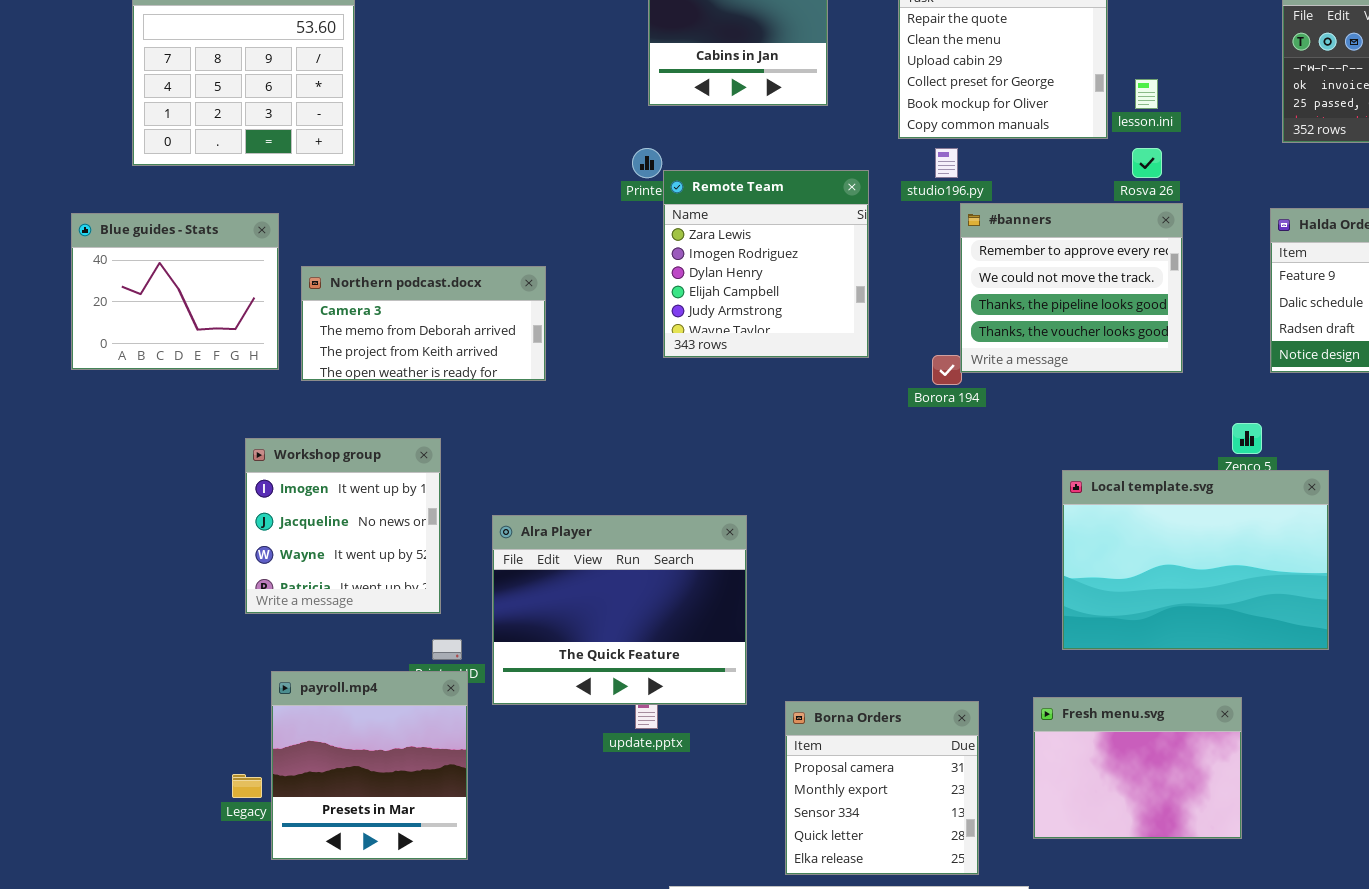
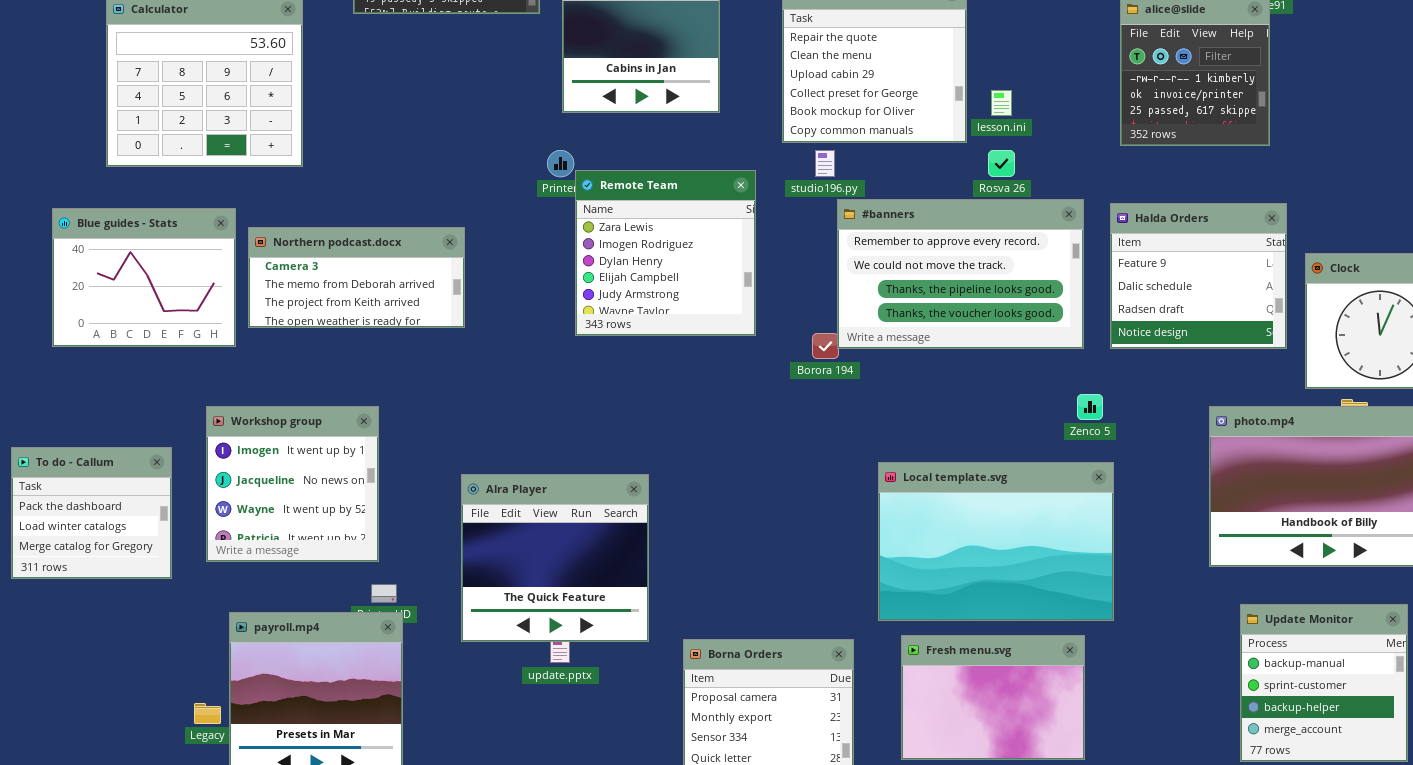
#banners: [960,203,1183,373] -> [837,199,1084,349], resized
Northern podcast.docx: [301,266,546,381] -> [248,227,465,328], moved
Local template.svg: [1062,470,1329,650] -> [878,462,1114,621], moved
To do - Callum: none -> [11,447,172,579], opened
Alra Player: [492,515,747,705] -> [461,474,649,642], resized

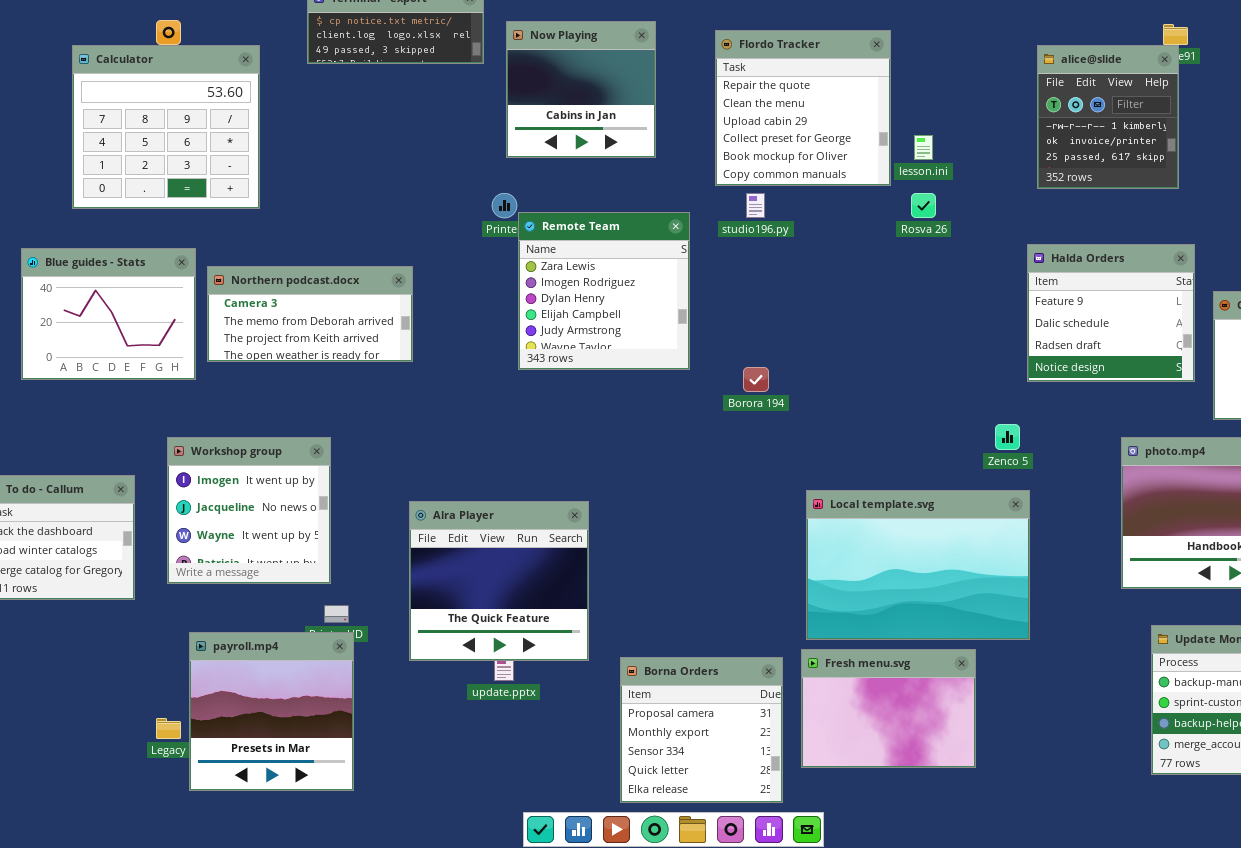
#banners: [837,199,1084,349] -> none, closed
Fresh menu.svg: [901,635,1085,760] -> [801,649,976,768], moved

